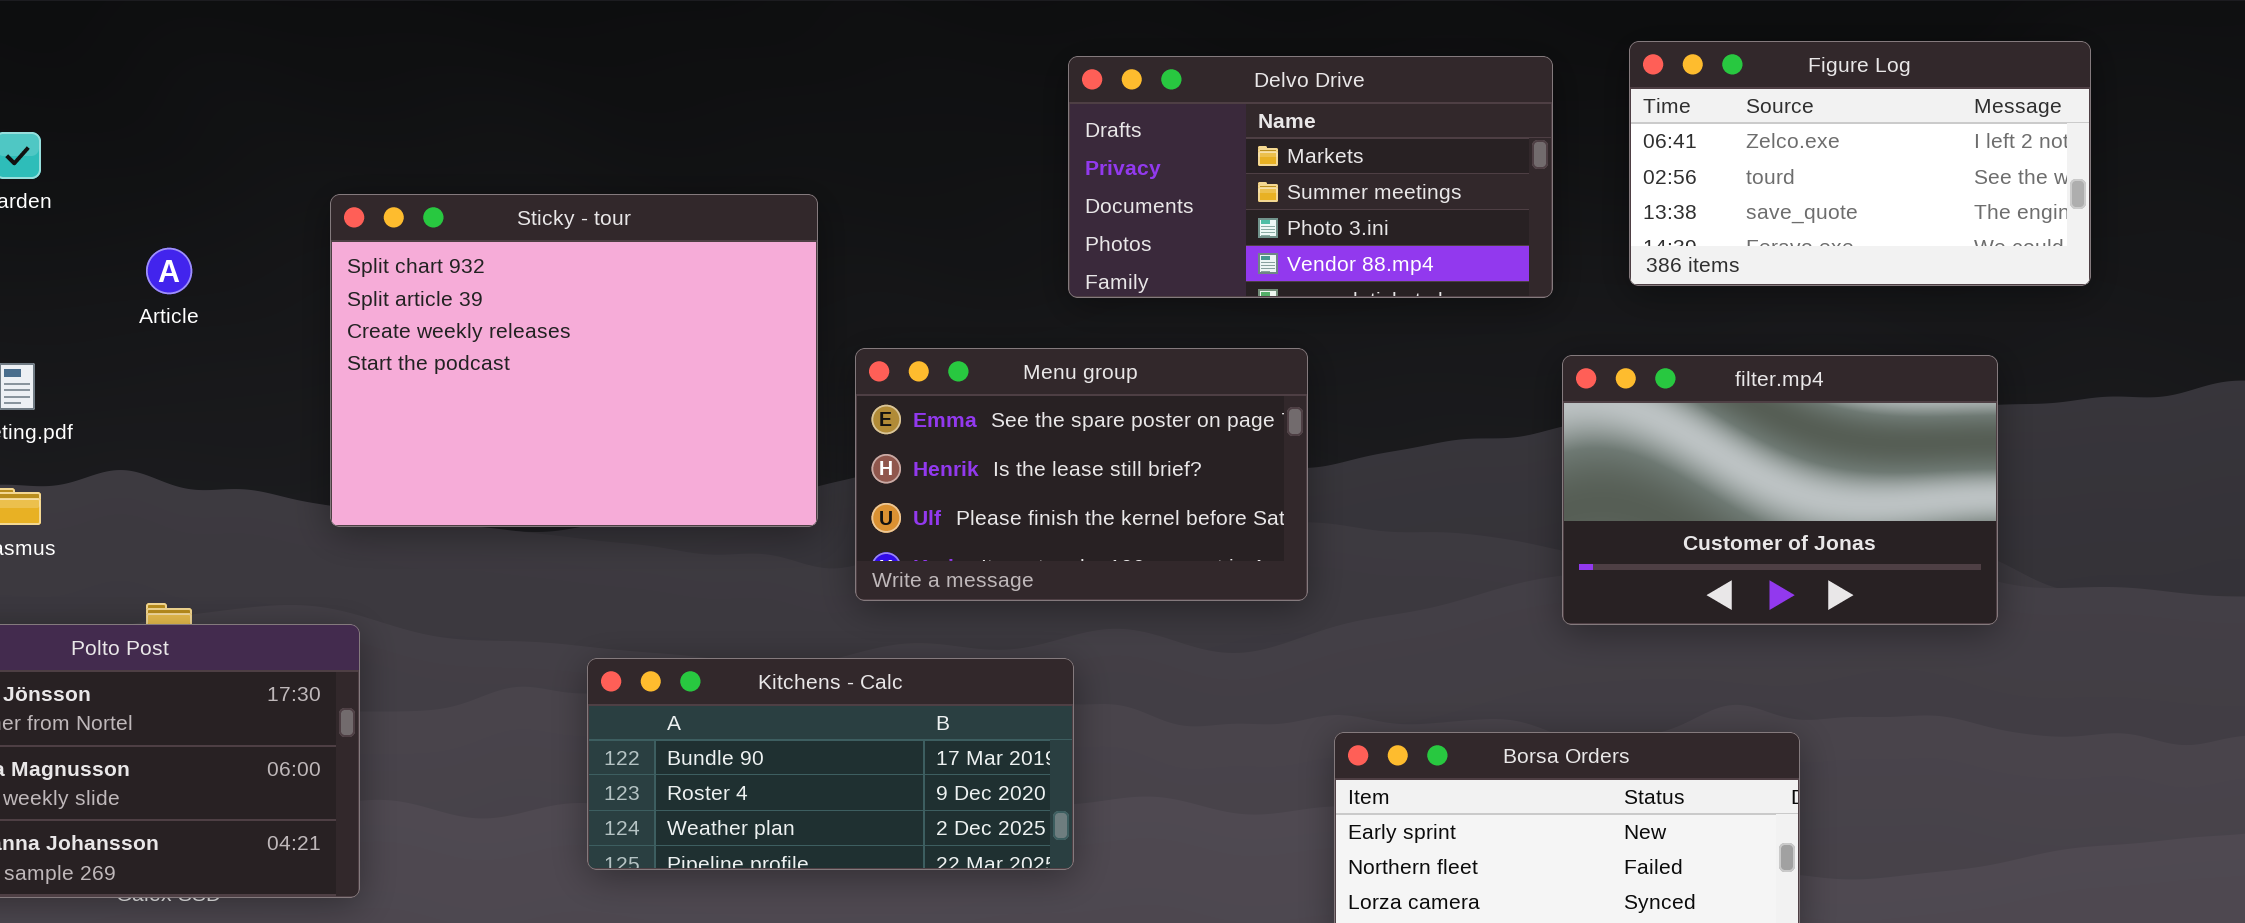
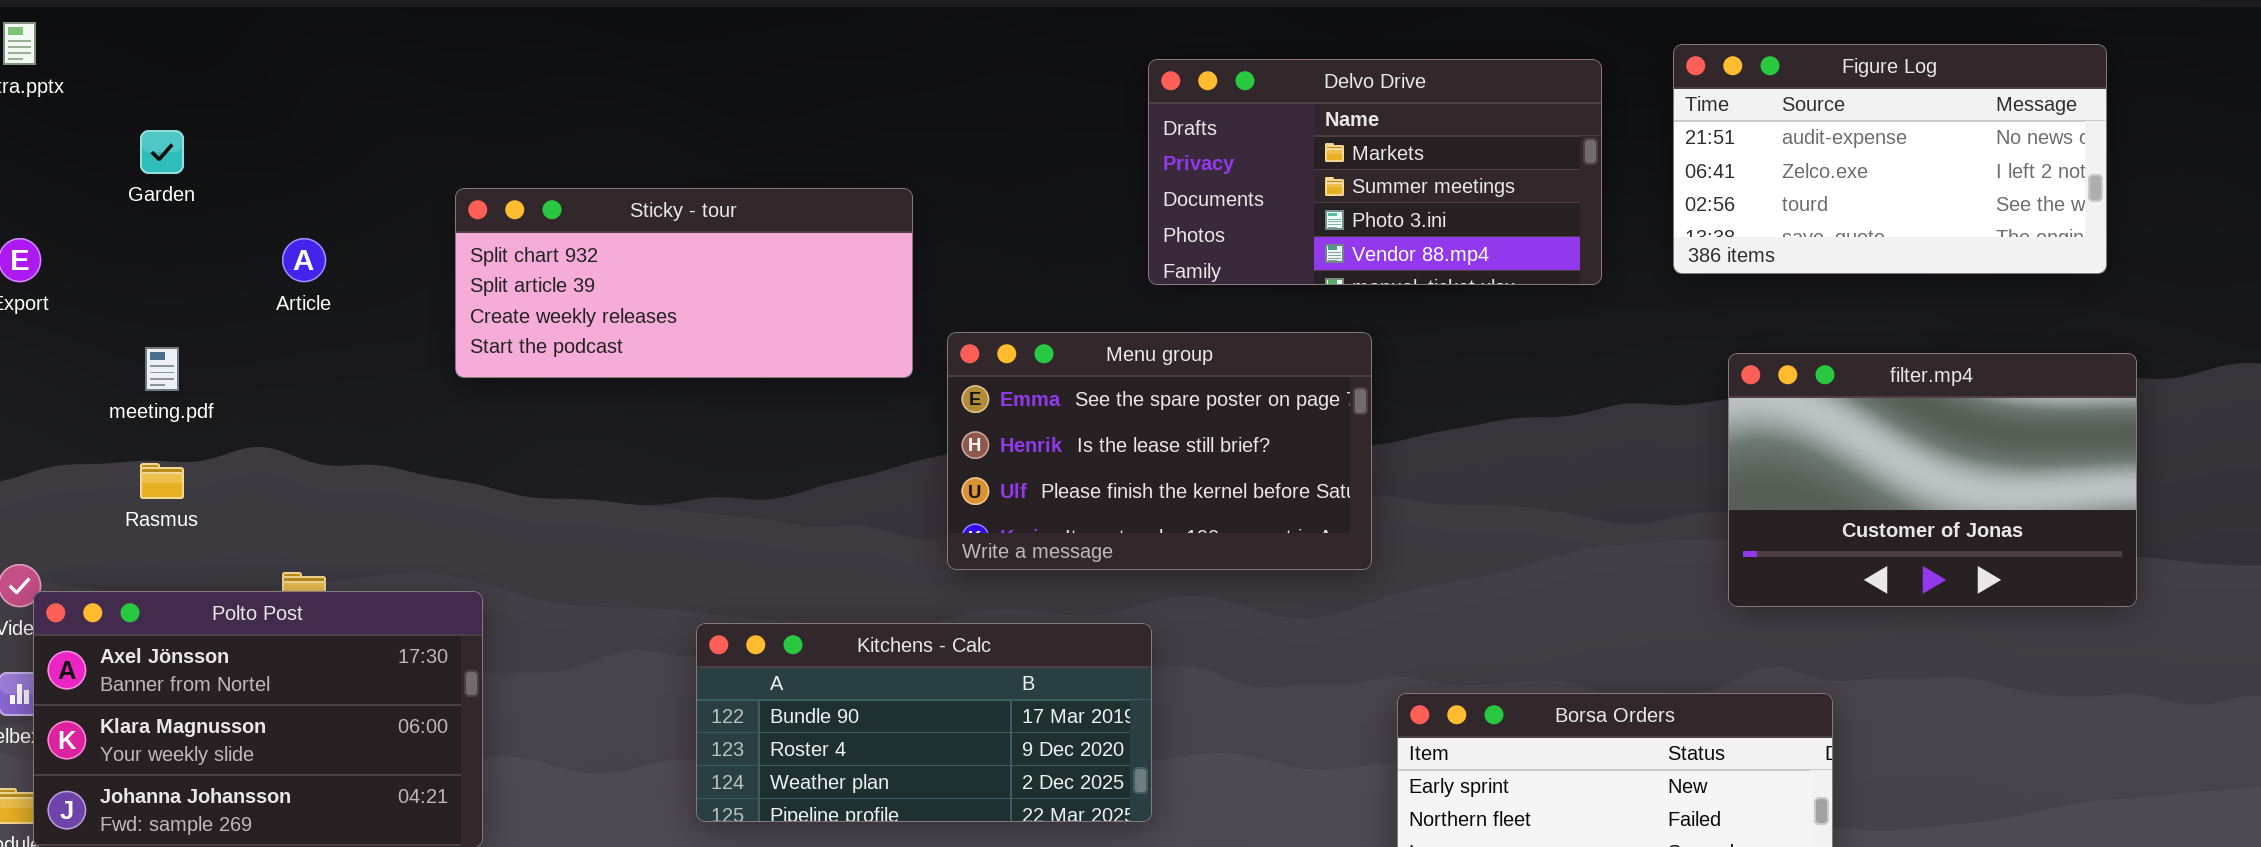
Figure Log: [1629,41,2091,286] -> [1673,44,2107,274], scrolled up 1 row
Sticky - tour: [330,194,818,527] -> [455,188,913,378], resized
filter.mp4: [1562,355,1998,625] -> [1728,353,2137,607], moved

